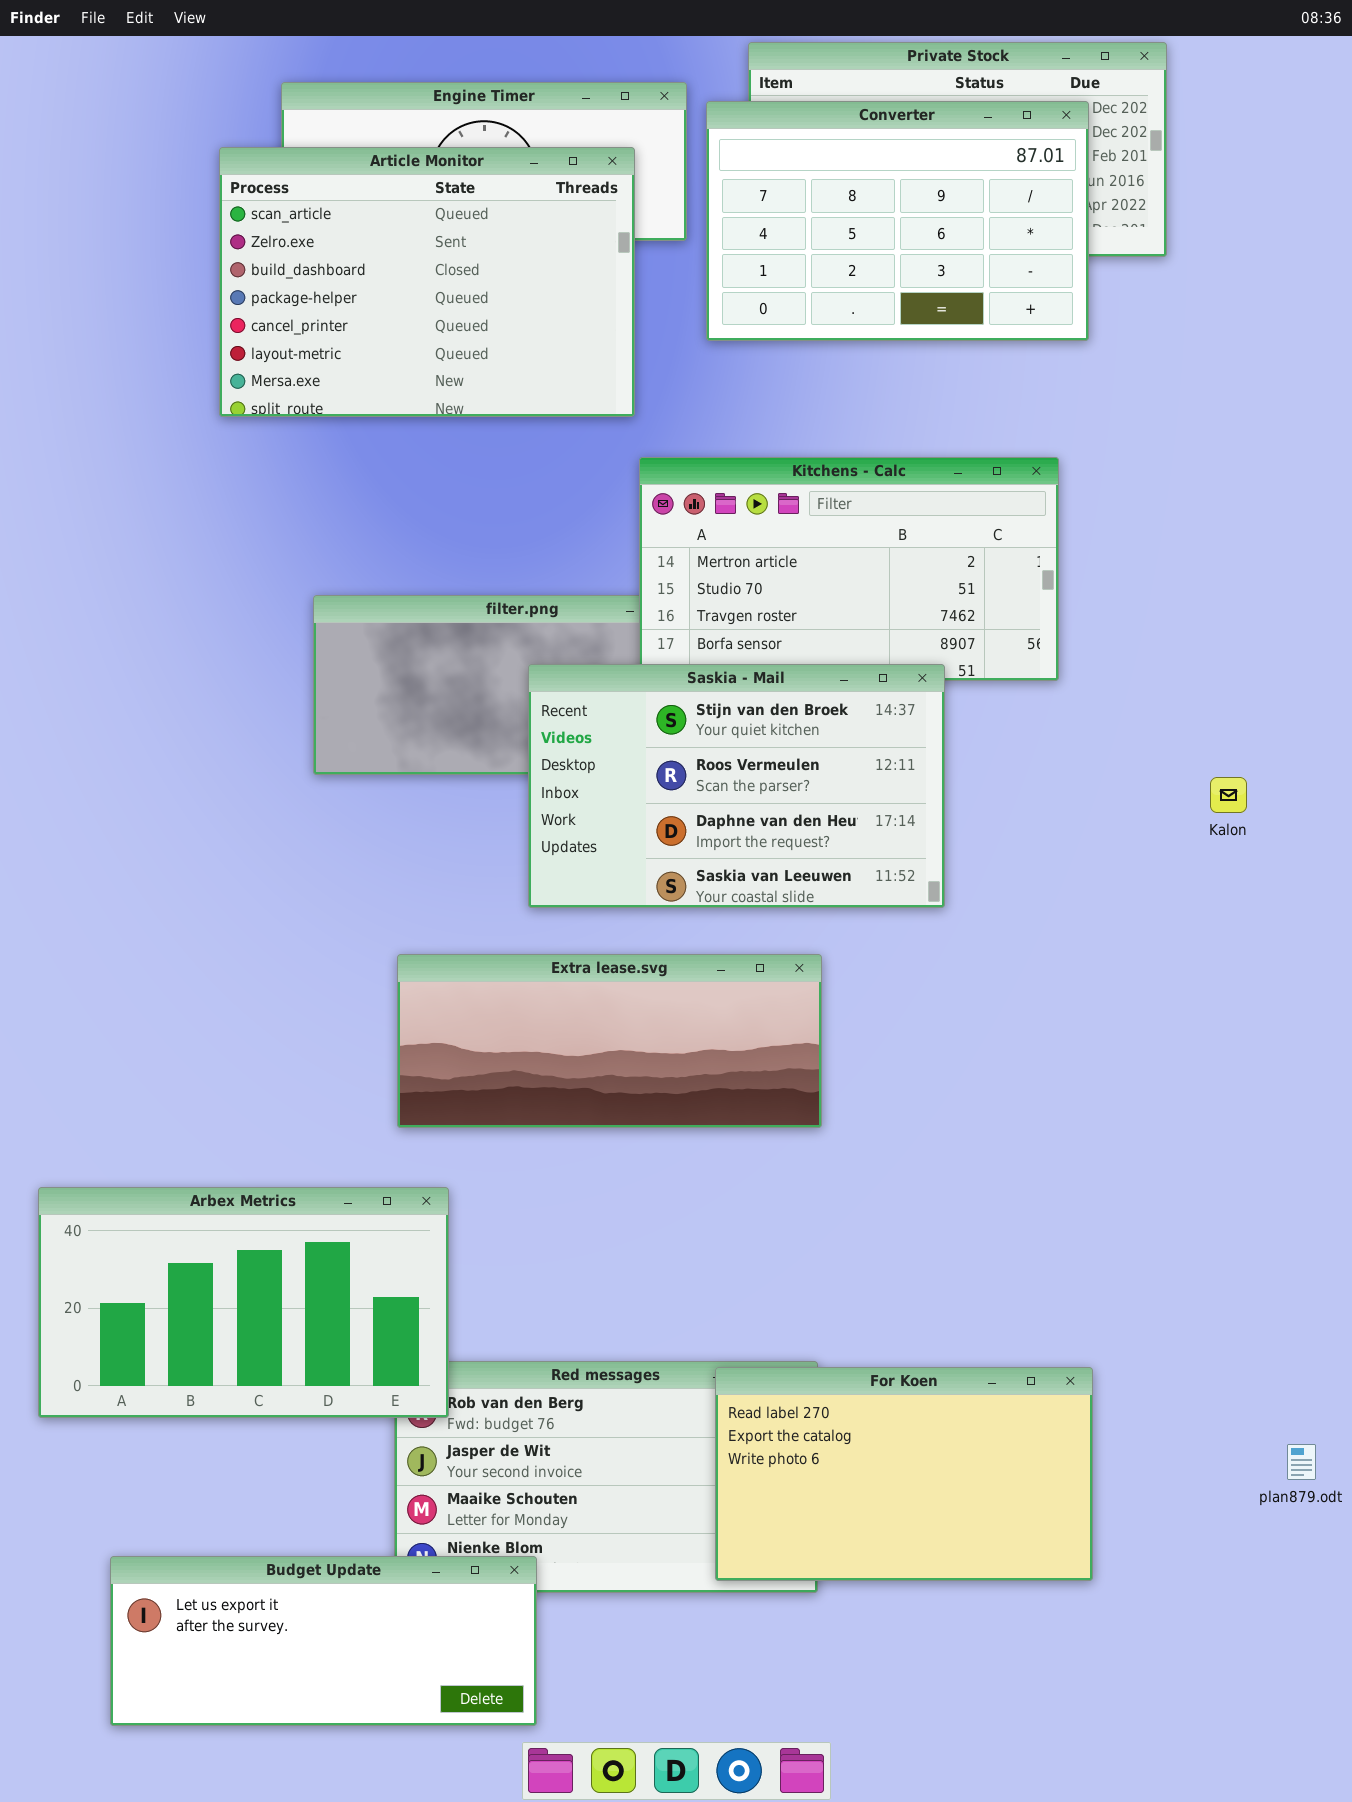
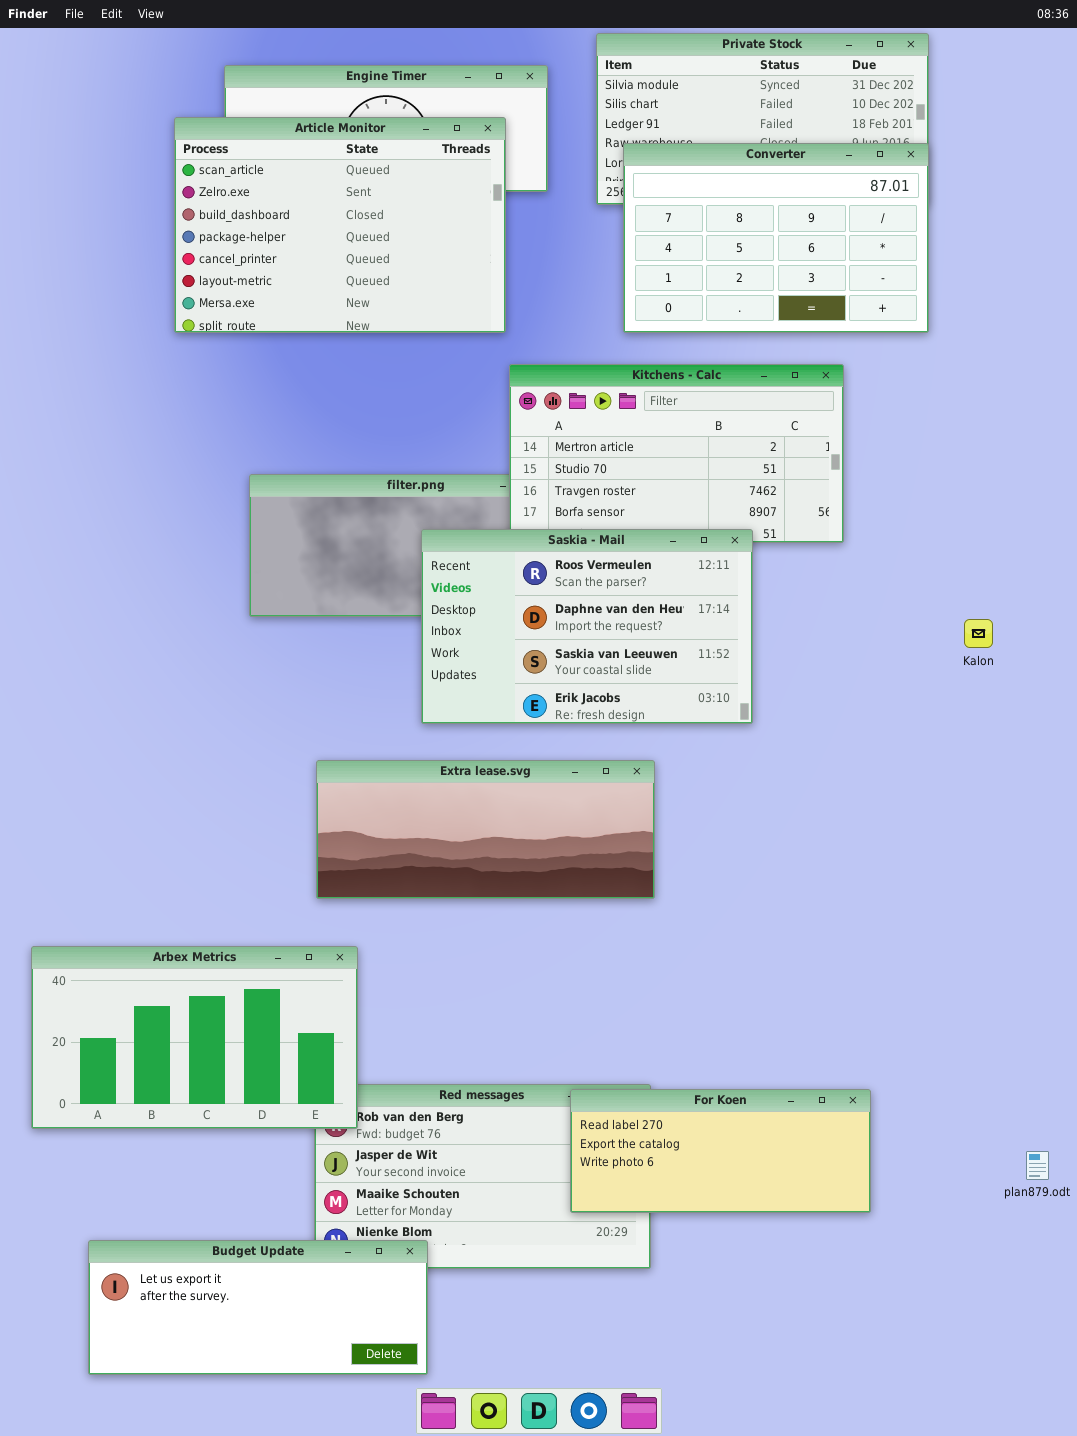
Converter: [706,101,1089,341] -> [623,143,929,333], moved
Saskia - Mail: [528,664,945,908] -> [421,529,753,724], scrolled down 1 row
For Koen: [715,1367,1093,1581] -> [570,1089,871,1213], resized

